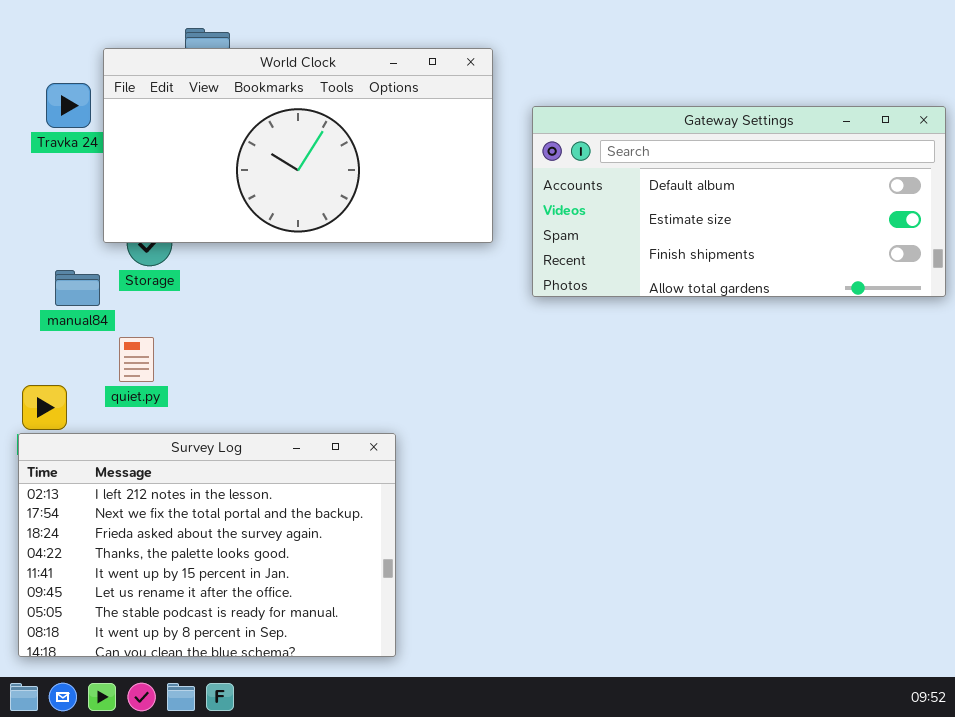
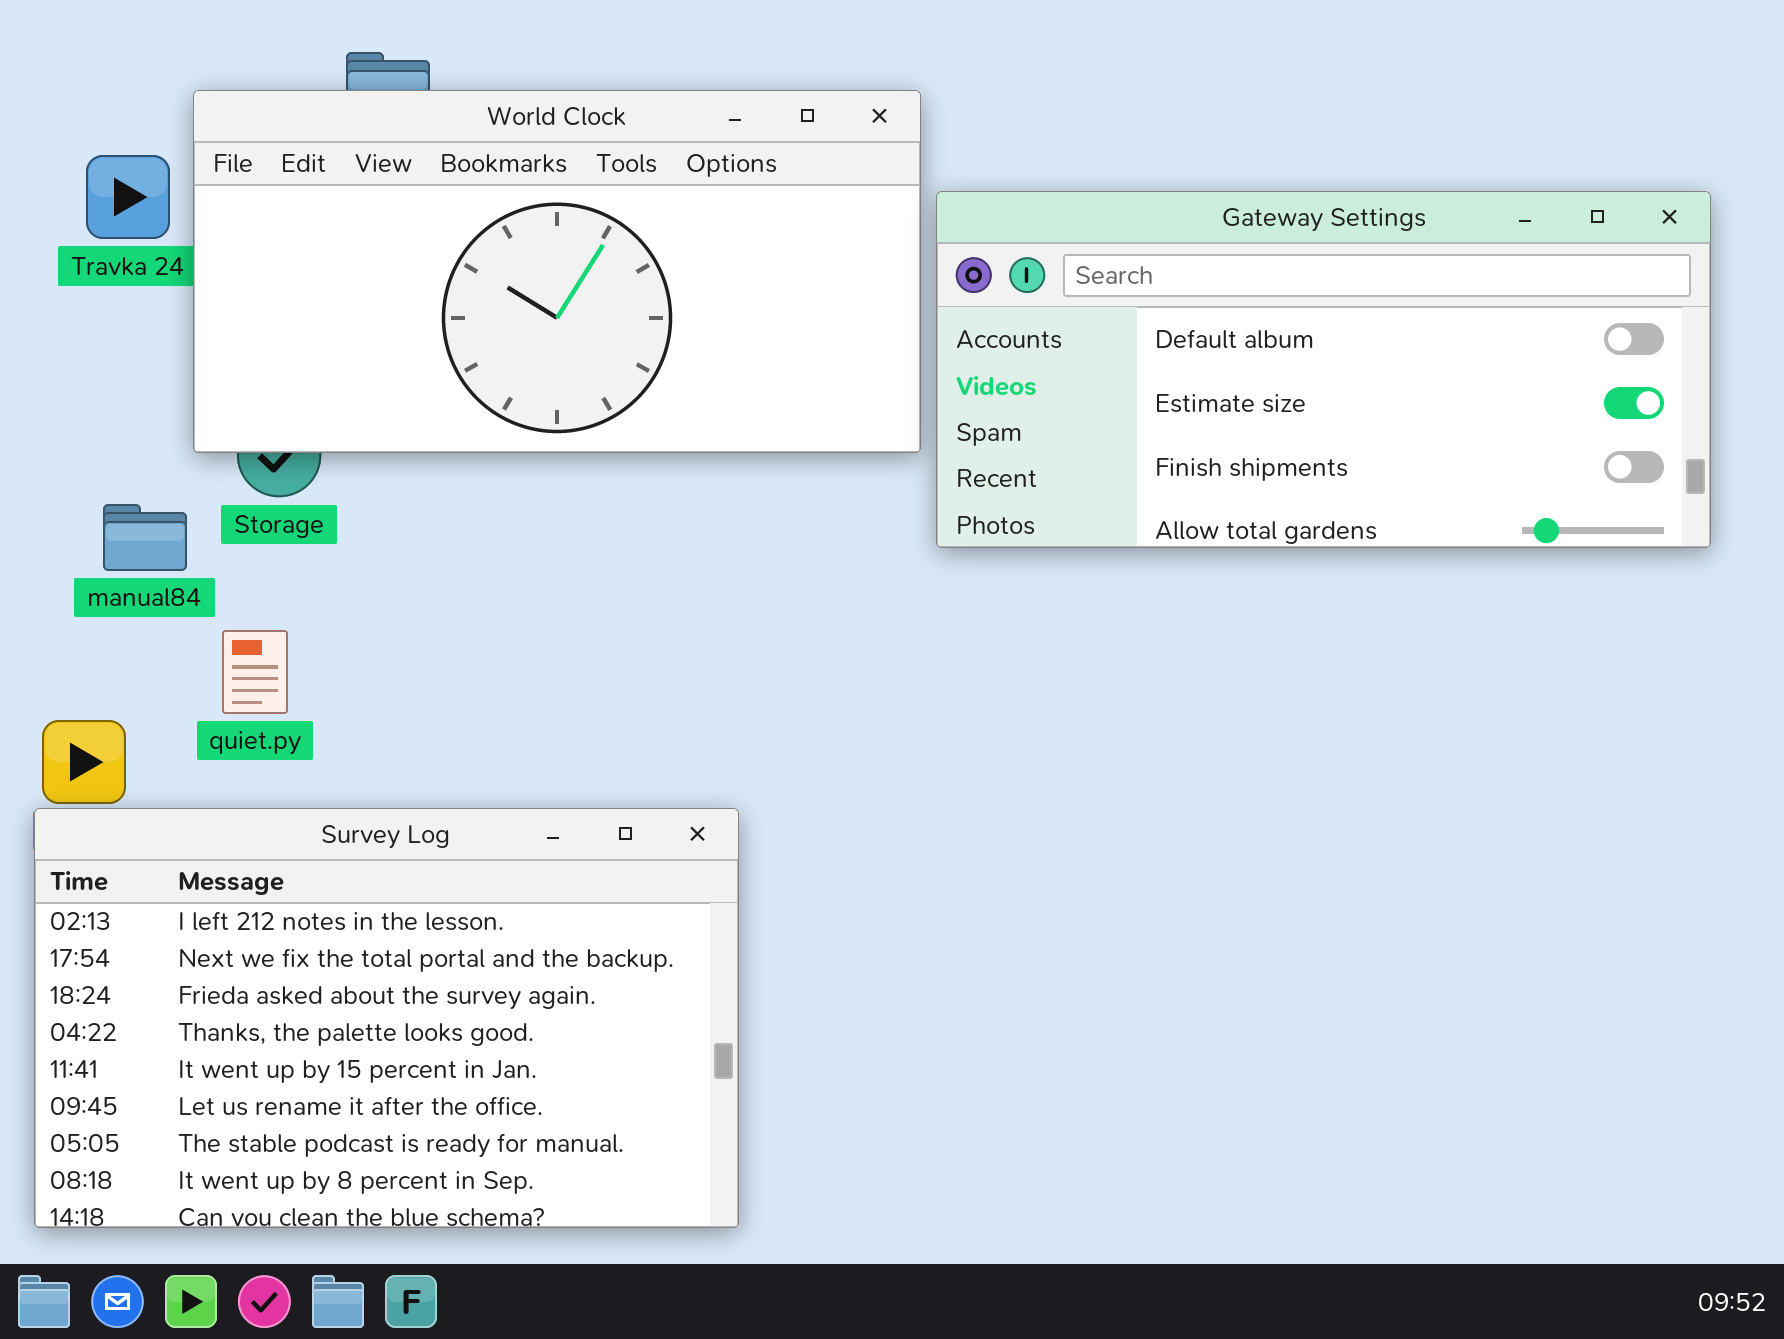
Gateway Settings: [532,106,946,297] -> [936,191,1711,548], moved

